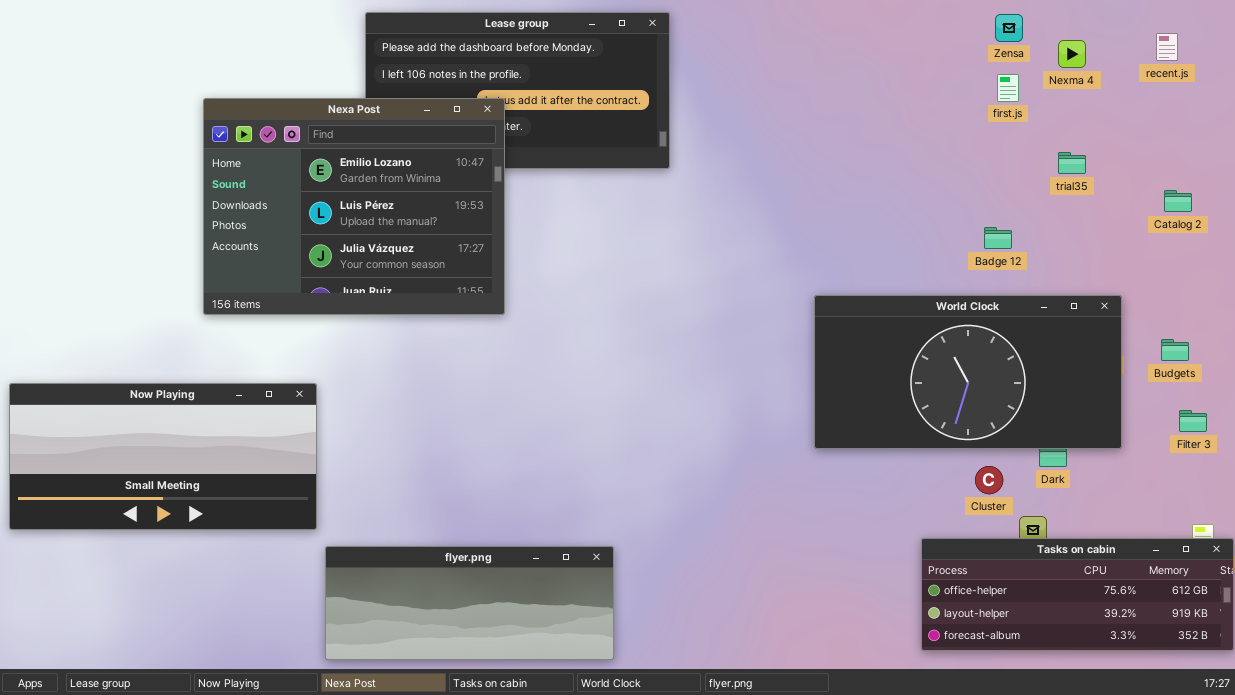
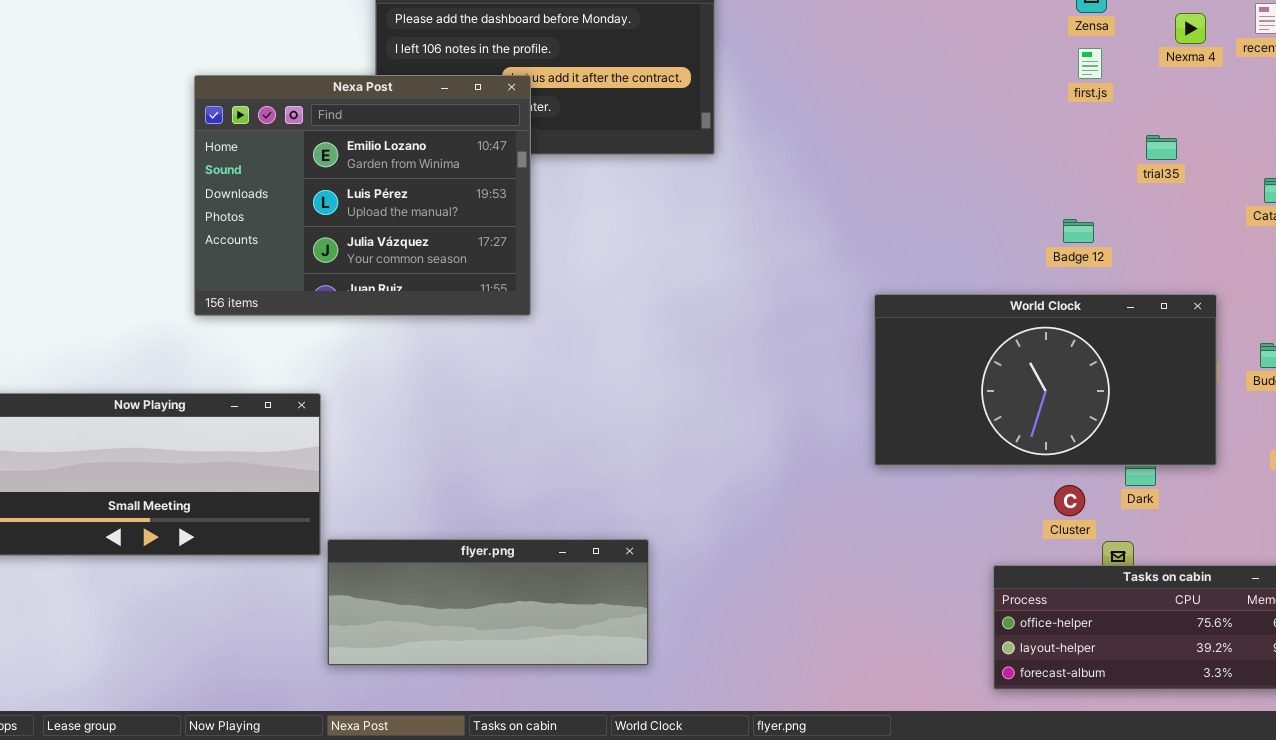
Nexma 4: [1058,40,1086,68] -> [1175,13,1206,44], moved
flyer.png: [325,546,614,660] -> [327,539,649,666], moved

